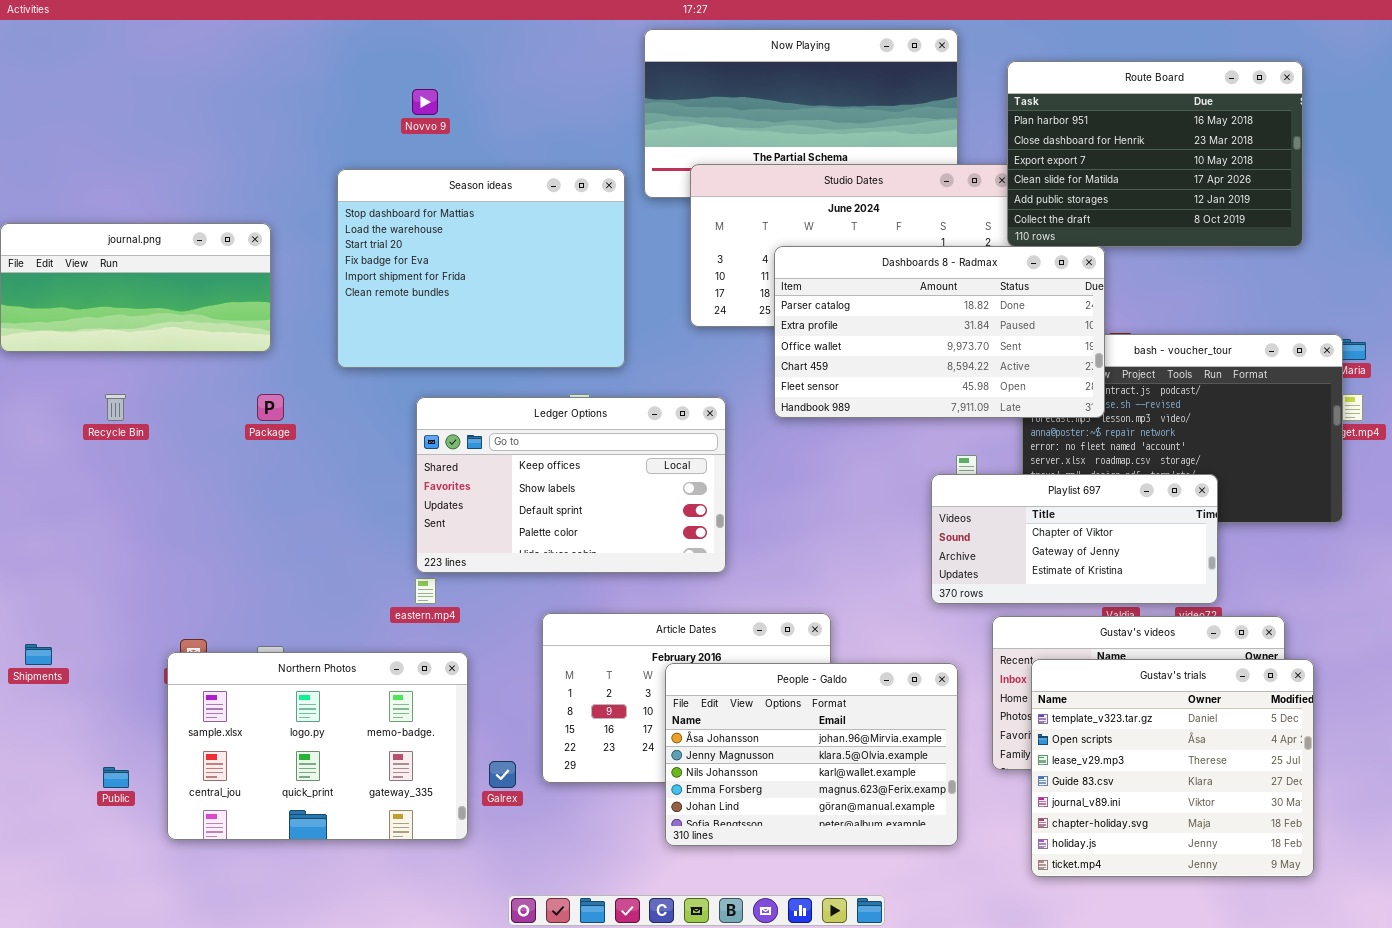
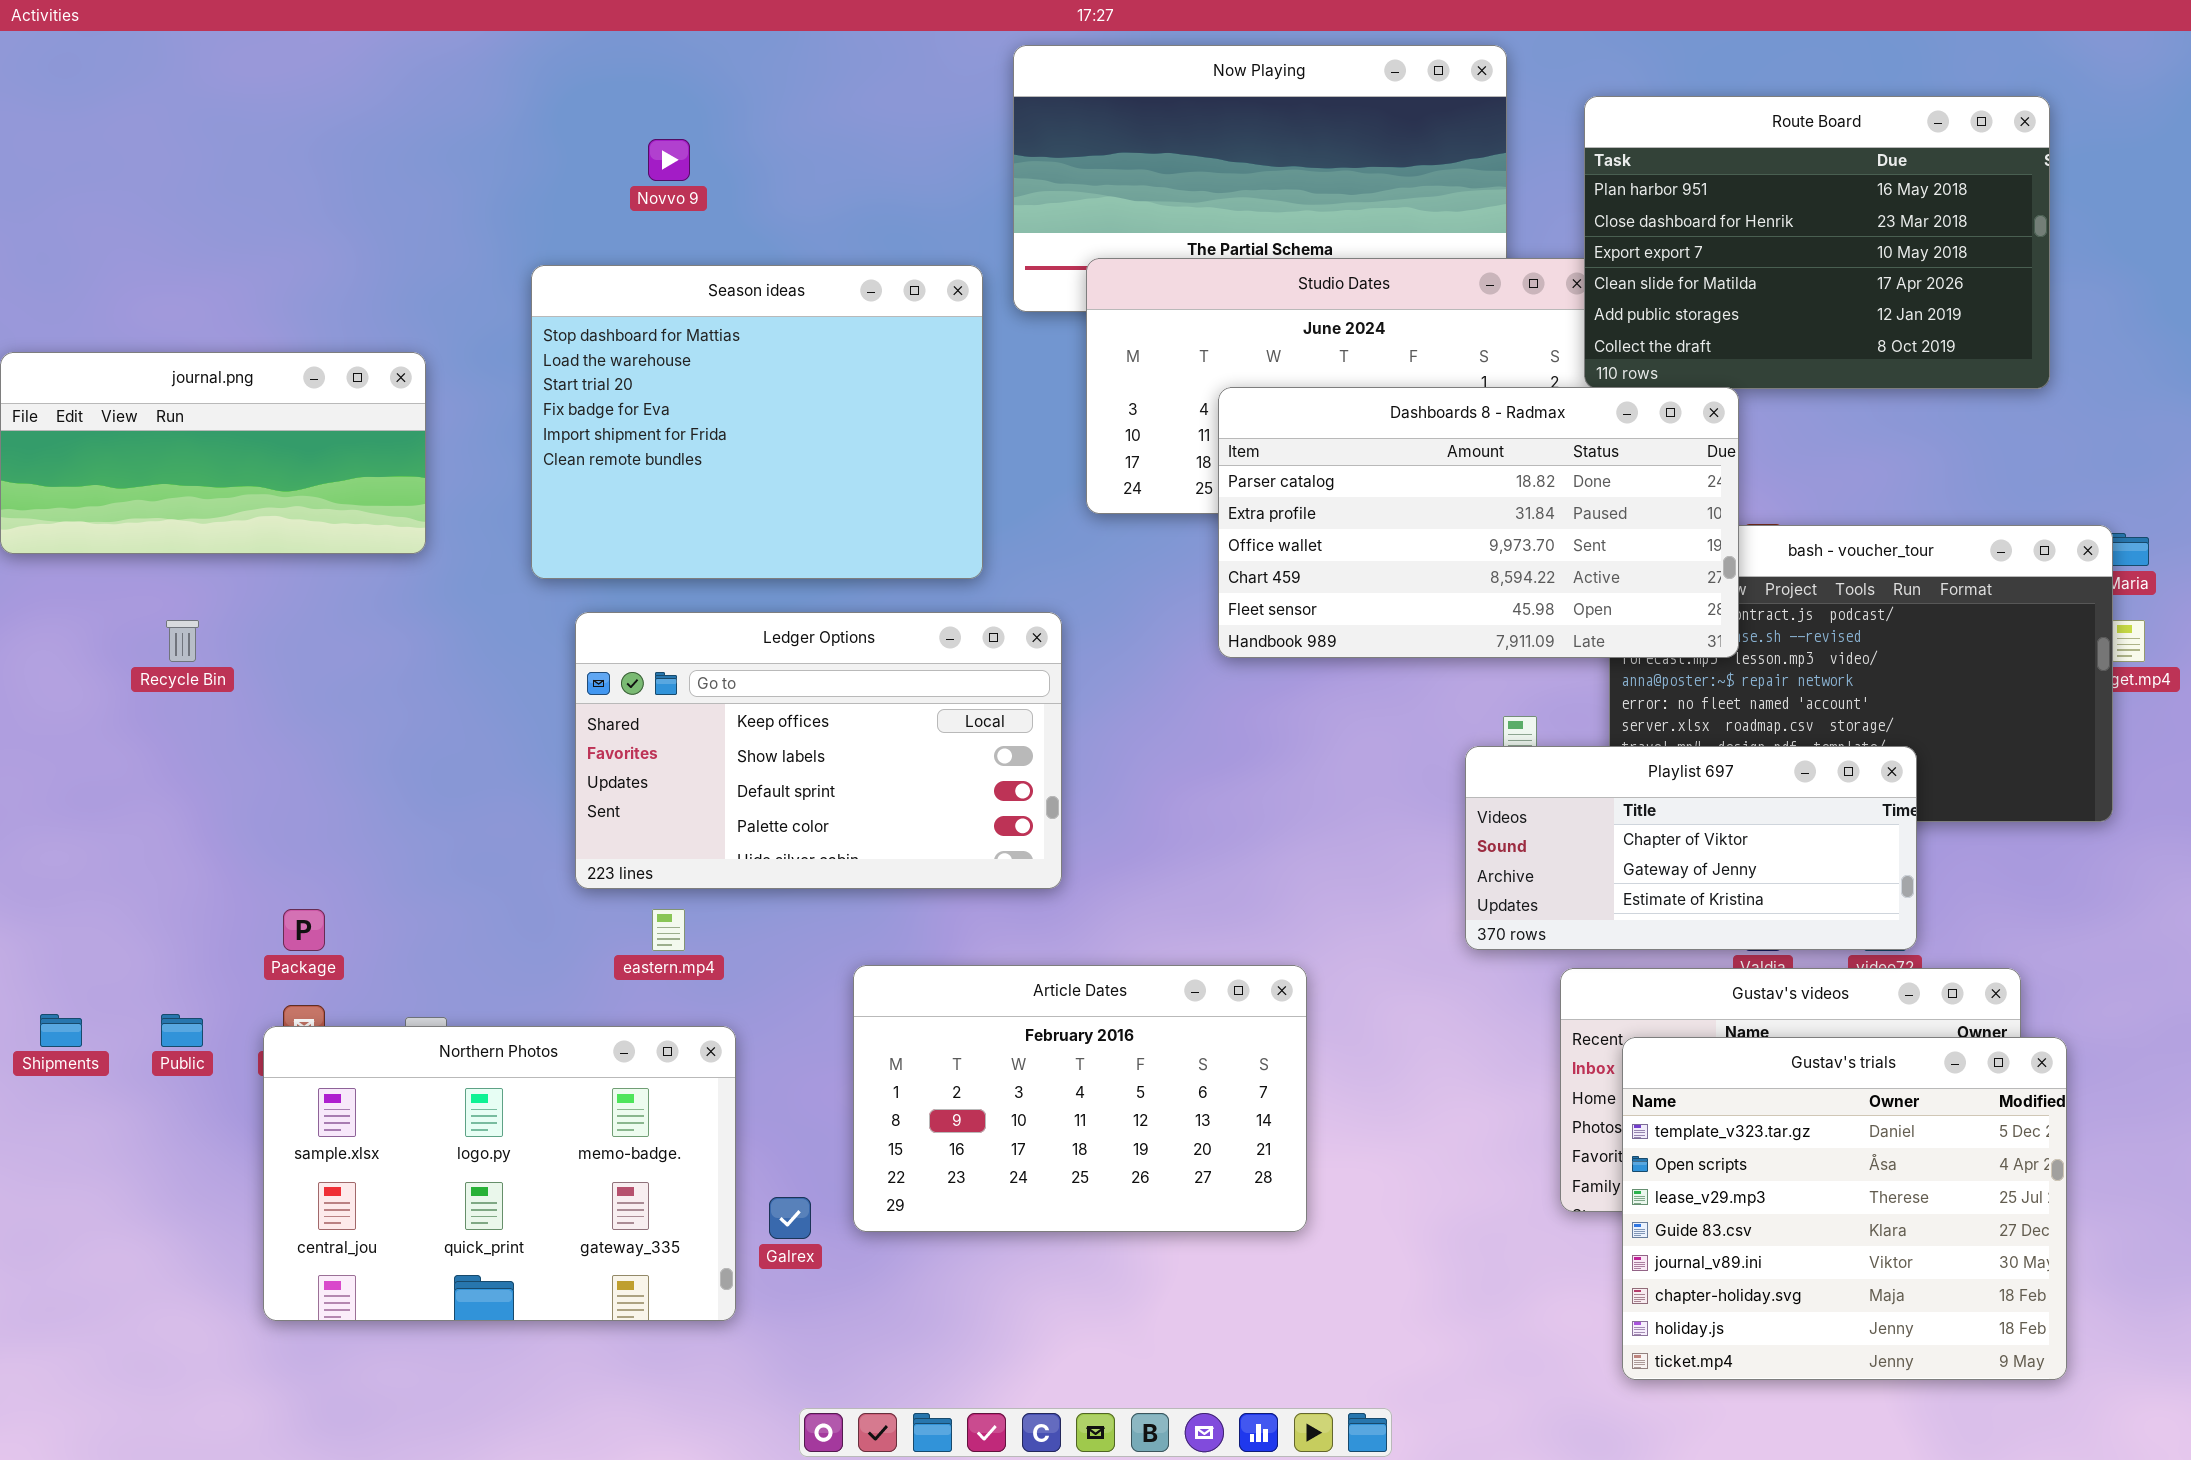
Package: [257,394,284,421] -> [283,909,325,951], moved
Ledger Options: [416,397,726,573] -> [575,612,1062,889], moved
People - Galdo: [665,663,958,846] -> none, closed
Public: [103,767,129,788] -> [161,1014,203,1047], moved

